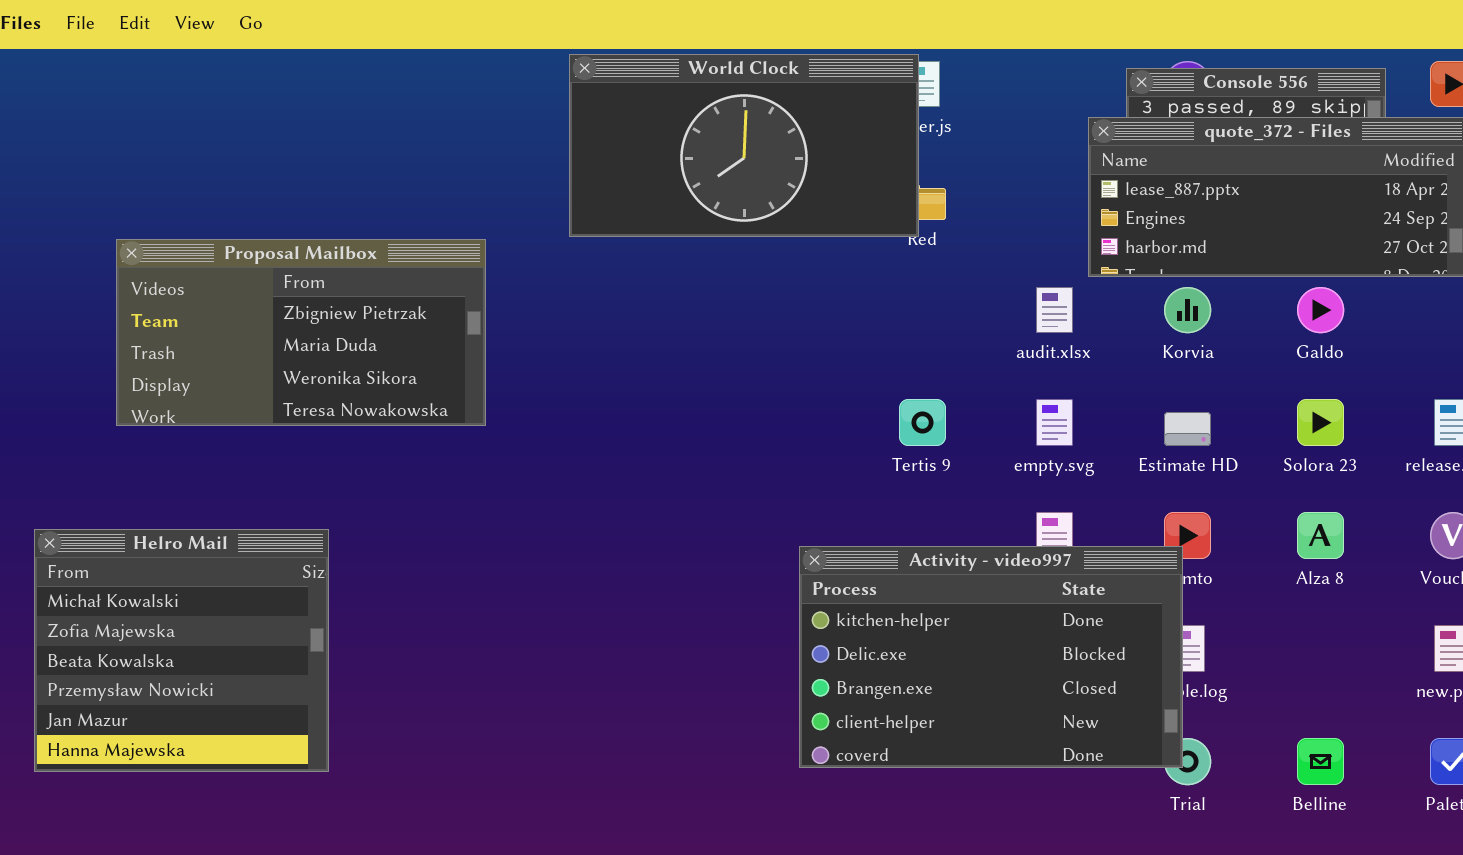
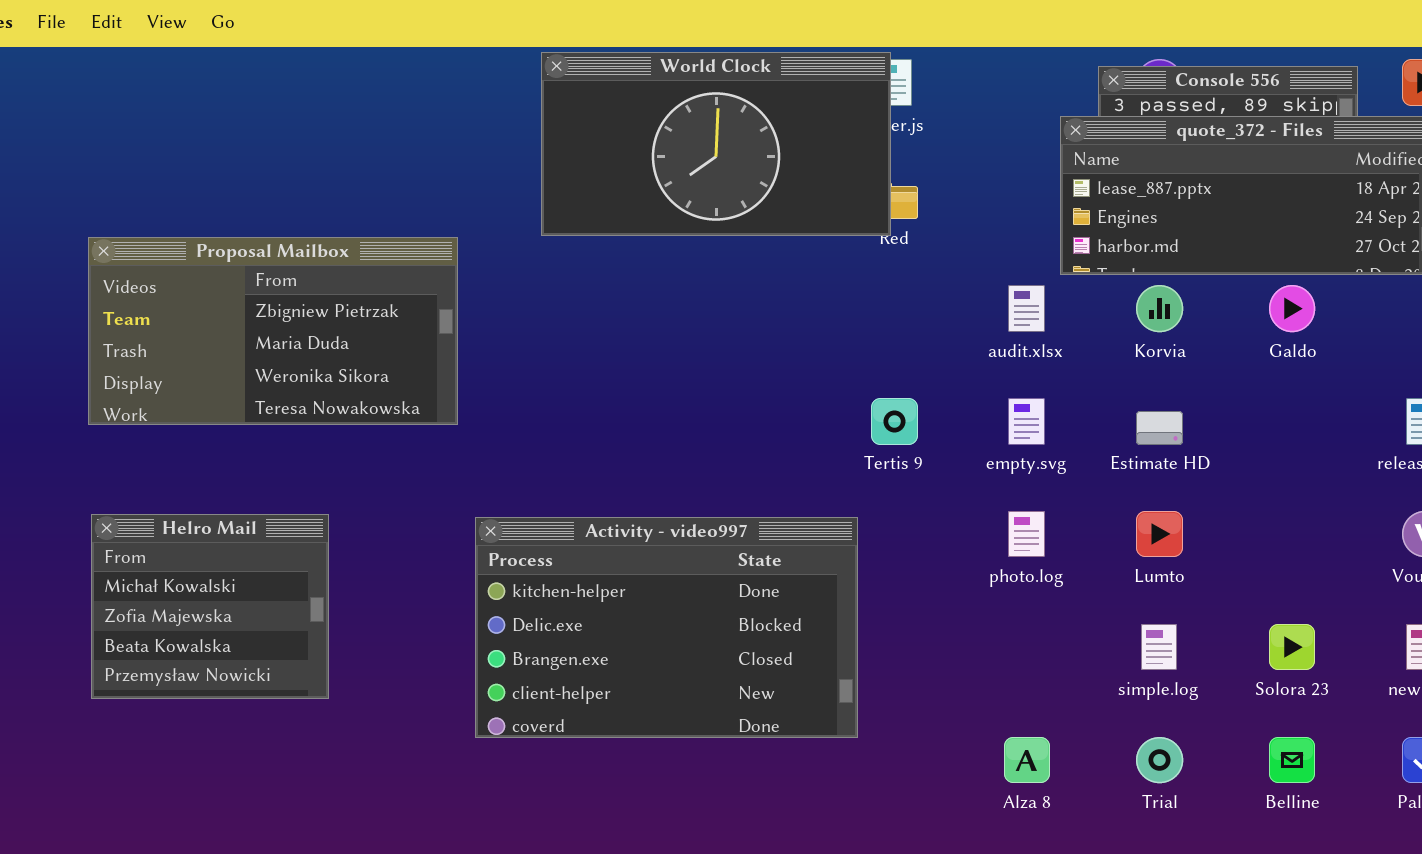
Solora 23: [1297,399,1344,446] -> [1269,624,1315,670], moved
Alza 8: [1297,512,1344,559] -> [1004,737,1050,783], moved
Helro Mail: [34,529,329,772] -> [91,514,329,699], moved, resized
Activity - video997: [799,546,1183,768] -> [475,517,858,738], moved

